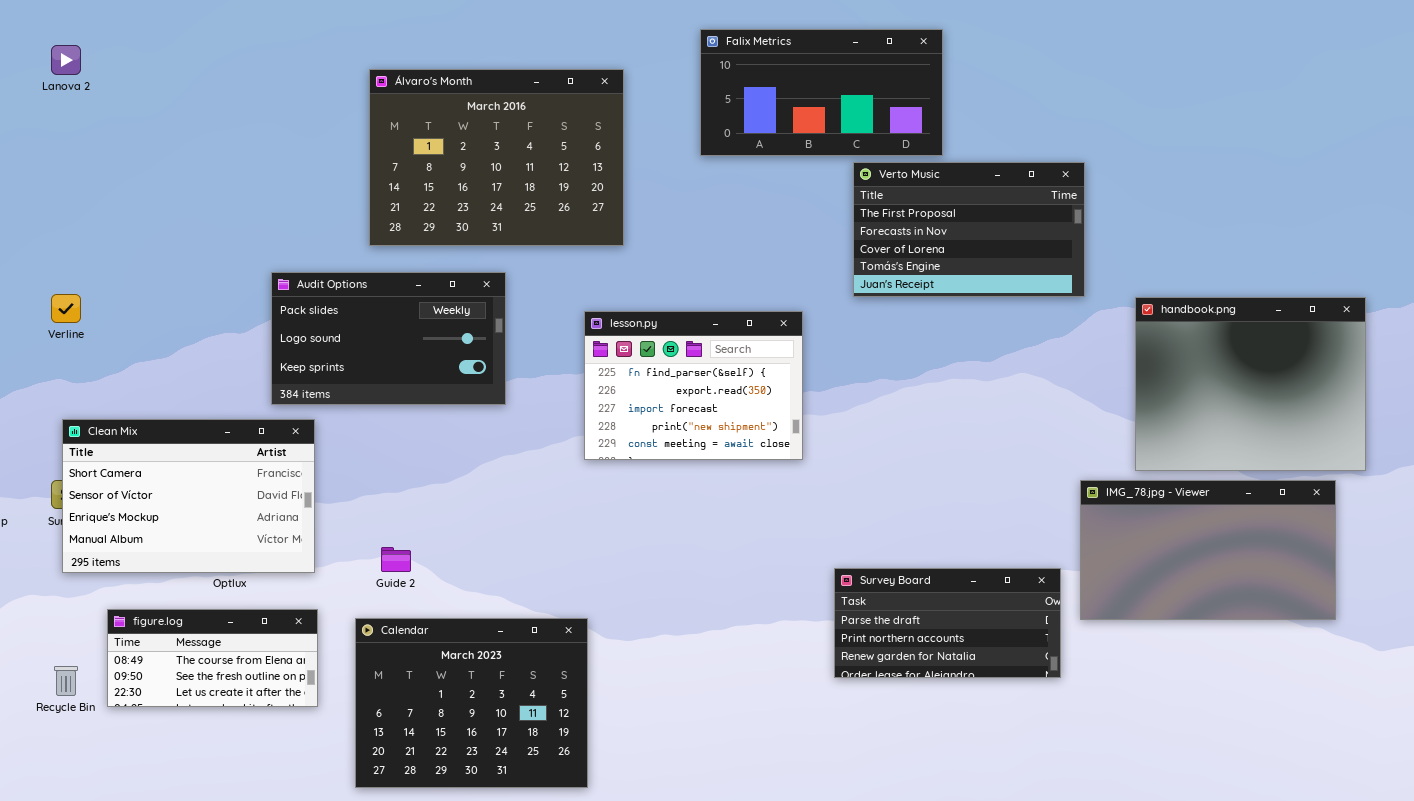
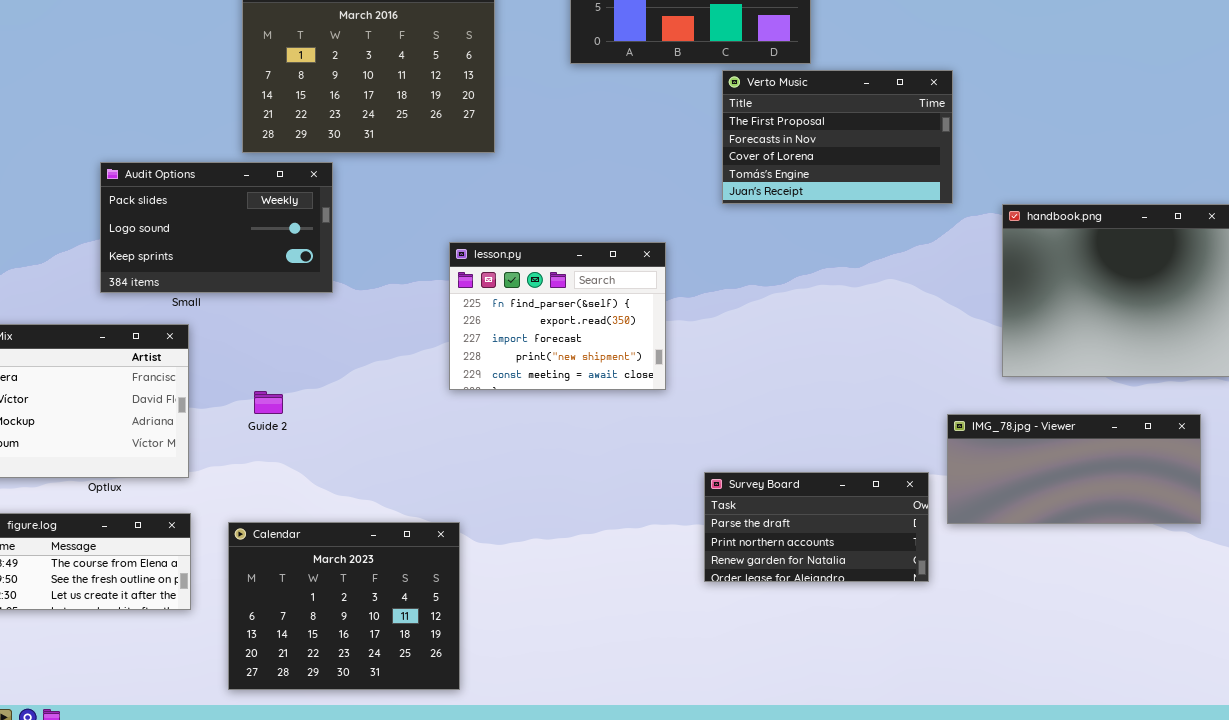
Audit Options: [271,272,506,405] -> [100,162,333,293], moved
lesson.py: [584,311,803,460] -> [449,242,666,390], moved
IMG_78.jpg - Viewer: [1080,480,1336,620] -> [947,414,1201,524], resized
Guide 2: [381,547,411,572] -> [254,391,283,414], moved

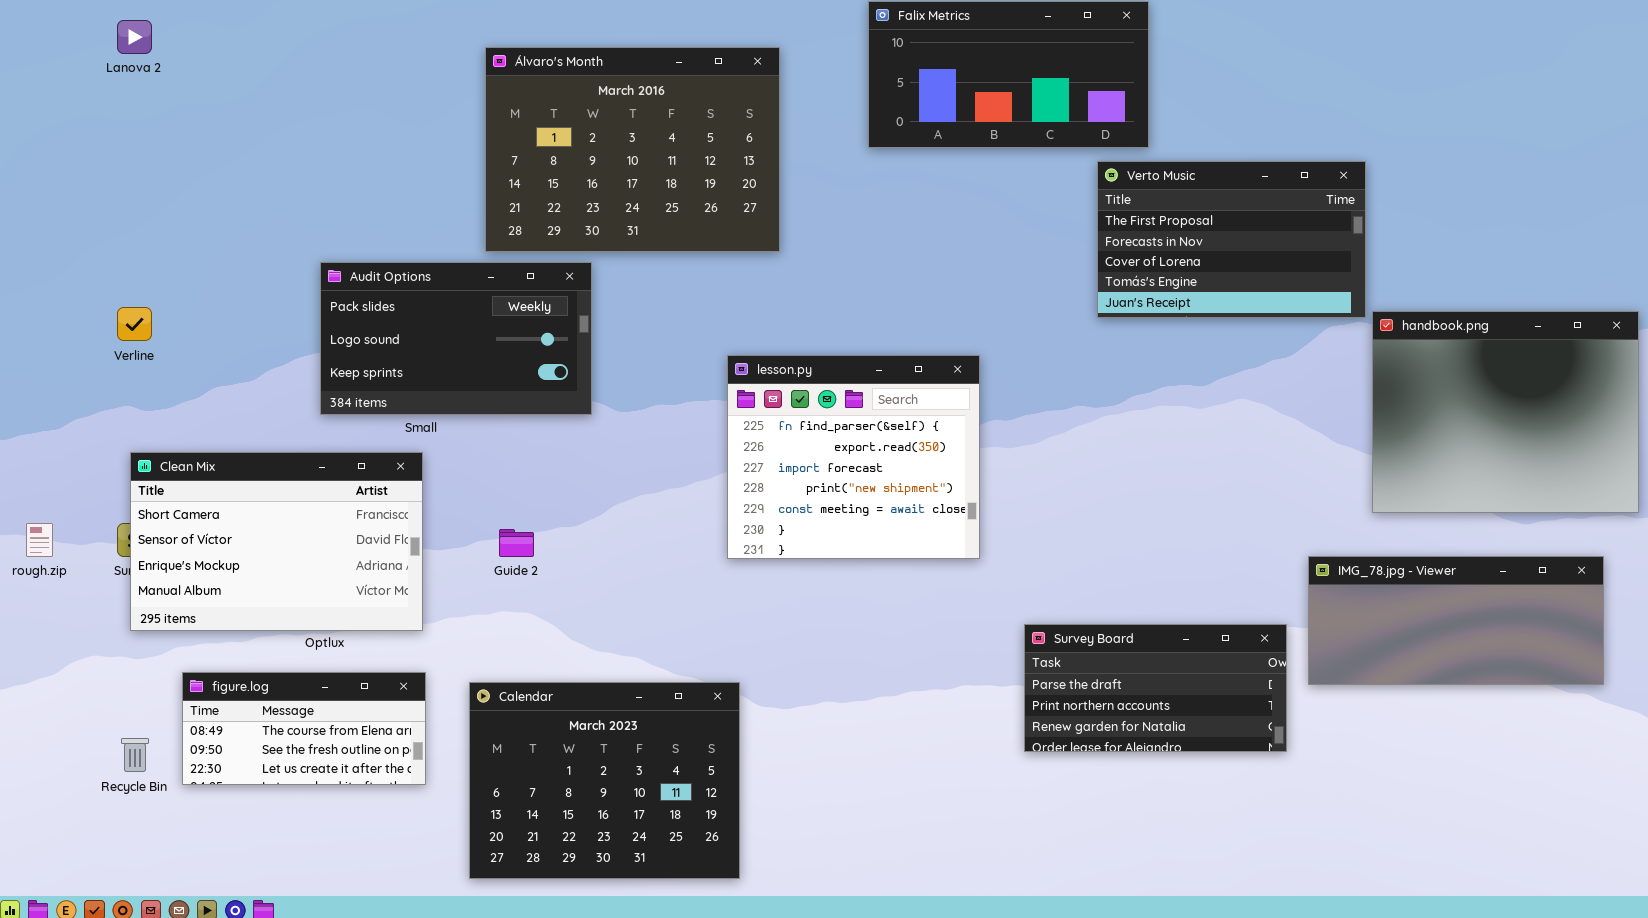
Verto Music: [722,70,953,204] -> [1097,161,1366,318], moved
lesson.py: [449,242,666,390] -> [727,355,980,559], resized

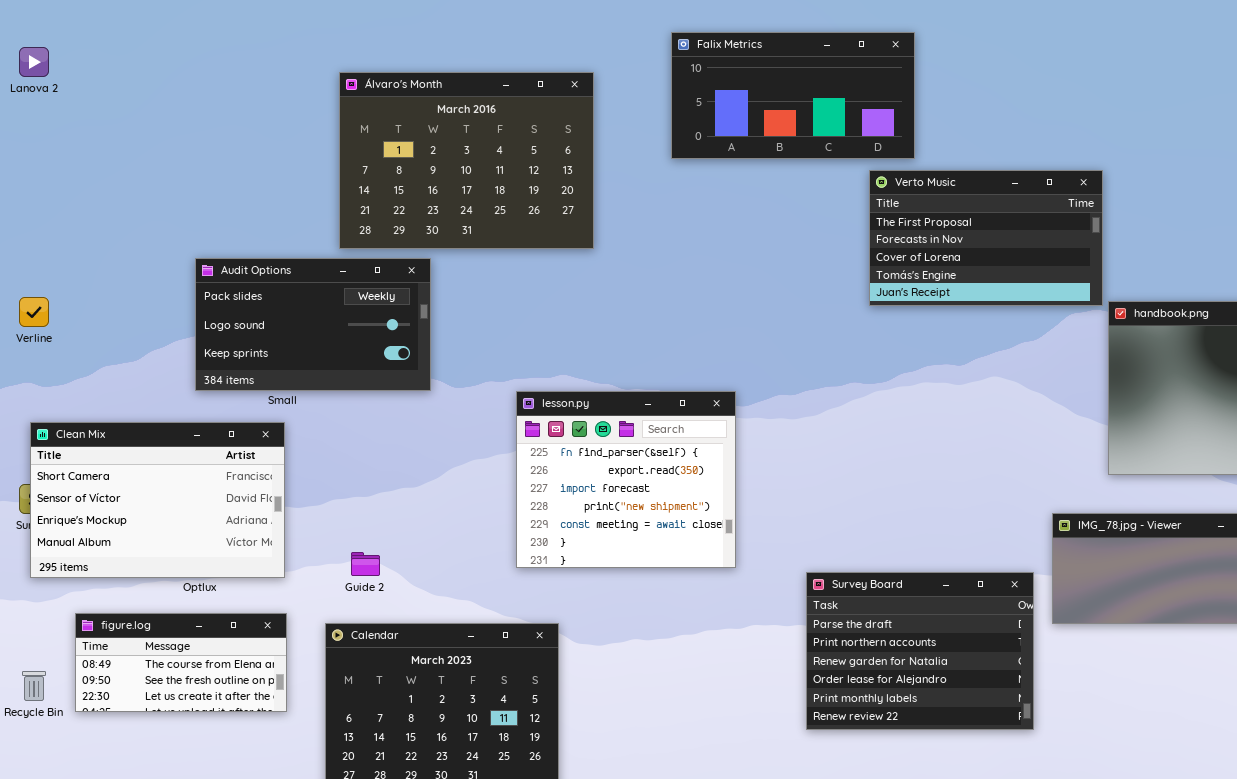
lesson.py: [727,355,980,559] -> [516,391,736,568], moved
Guide 2: [499,529,534,557] -> [351,552,380,576], moved
Survey Board: [1024,624,1287,752] -> [806,572,1034,730], resized

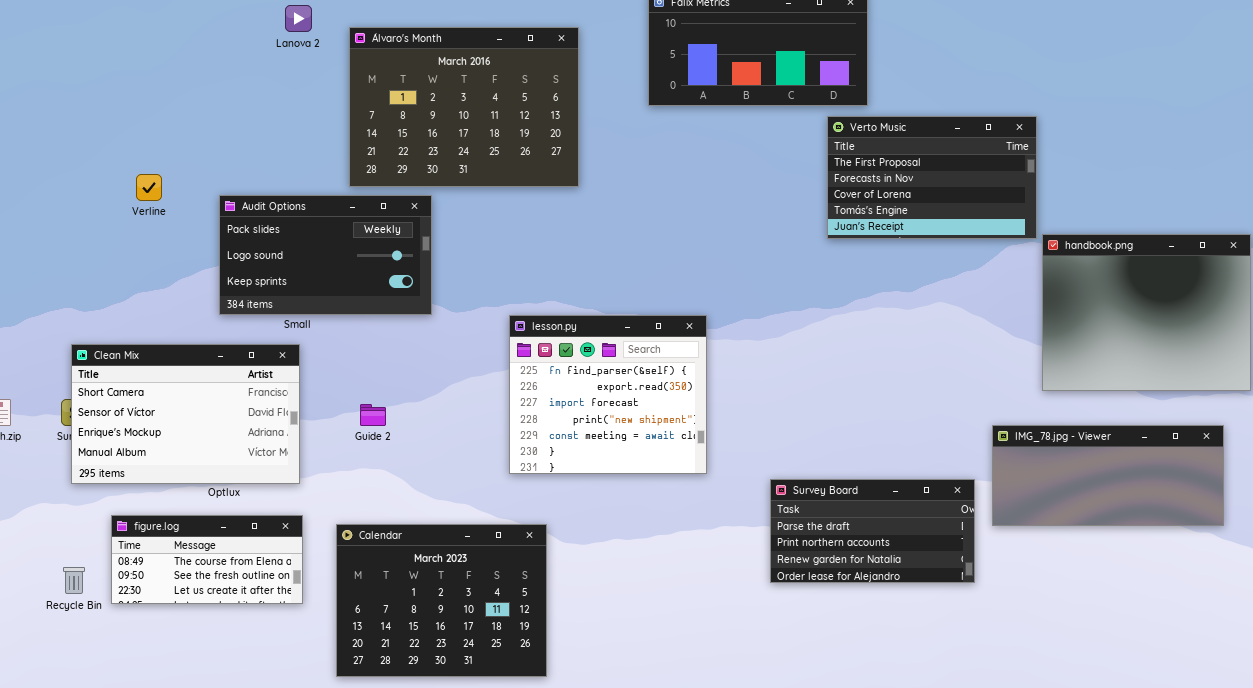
Lanova 2: [19,47,49,77] -> [285,5,312,32], moved
Verline: [19,297,49,327] -> [136,174,162,201], moved
Guide 2: [351,552,380,576] -> [360,404,386,426], moved
Survey Board: [806,572,1034,730] -> [770,479,975,583], resized

